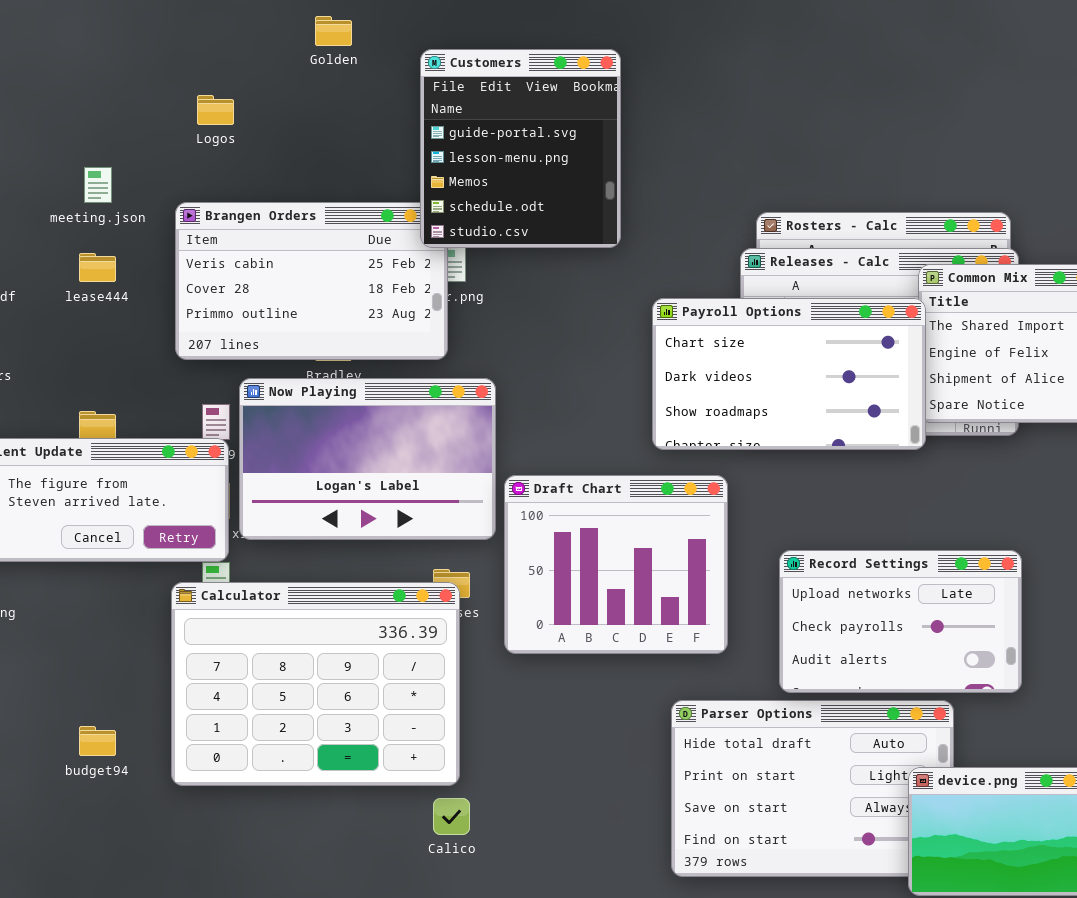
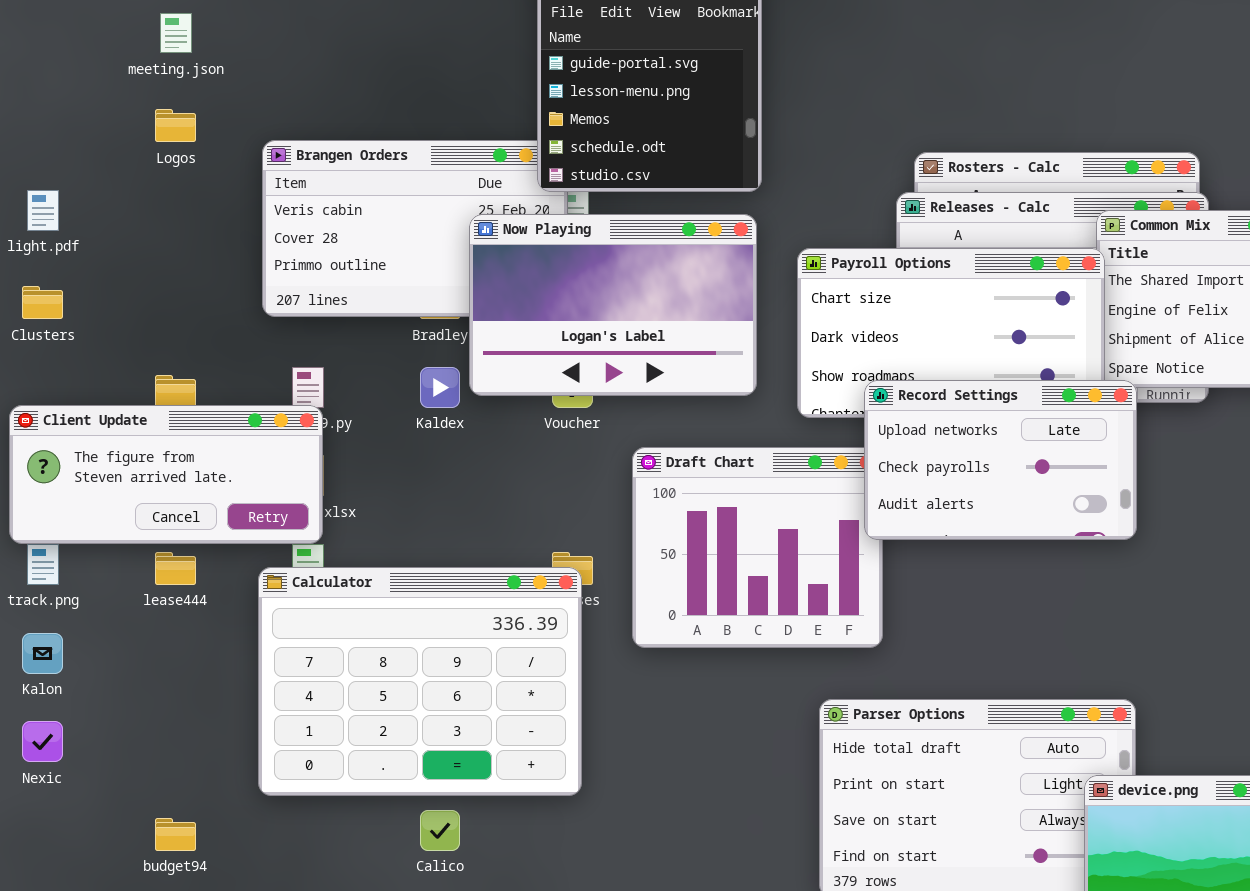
Logos: [197,95,234,125] -> [155,109,196,142], moved
meeting.json: [84,167,112,203] -> [160,13,192,53], moved
lease444: [79,253,116,282] -> [155,552,196,585], moved
Now Playing: [239,378,496,540] -> [469,214,757,396], moved
Record Settings: [779,550,1022,693] -> [864,380,1137,540], moved
budget94: [79,726,116,756] -> [155,818,196,851], moved
Calico: [433,798,470,835] -> [420,810,460,851], moved

